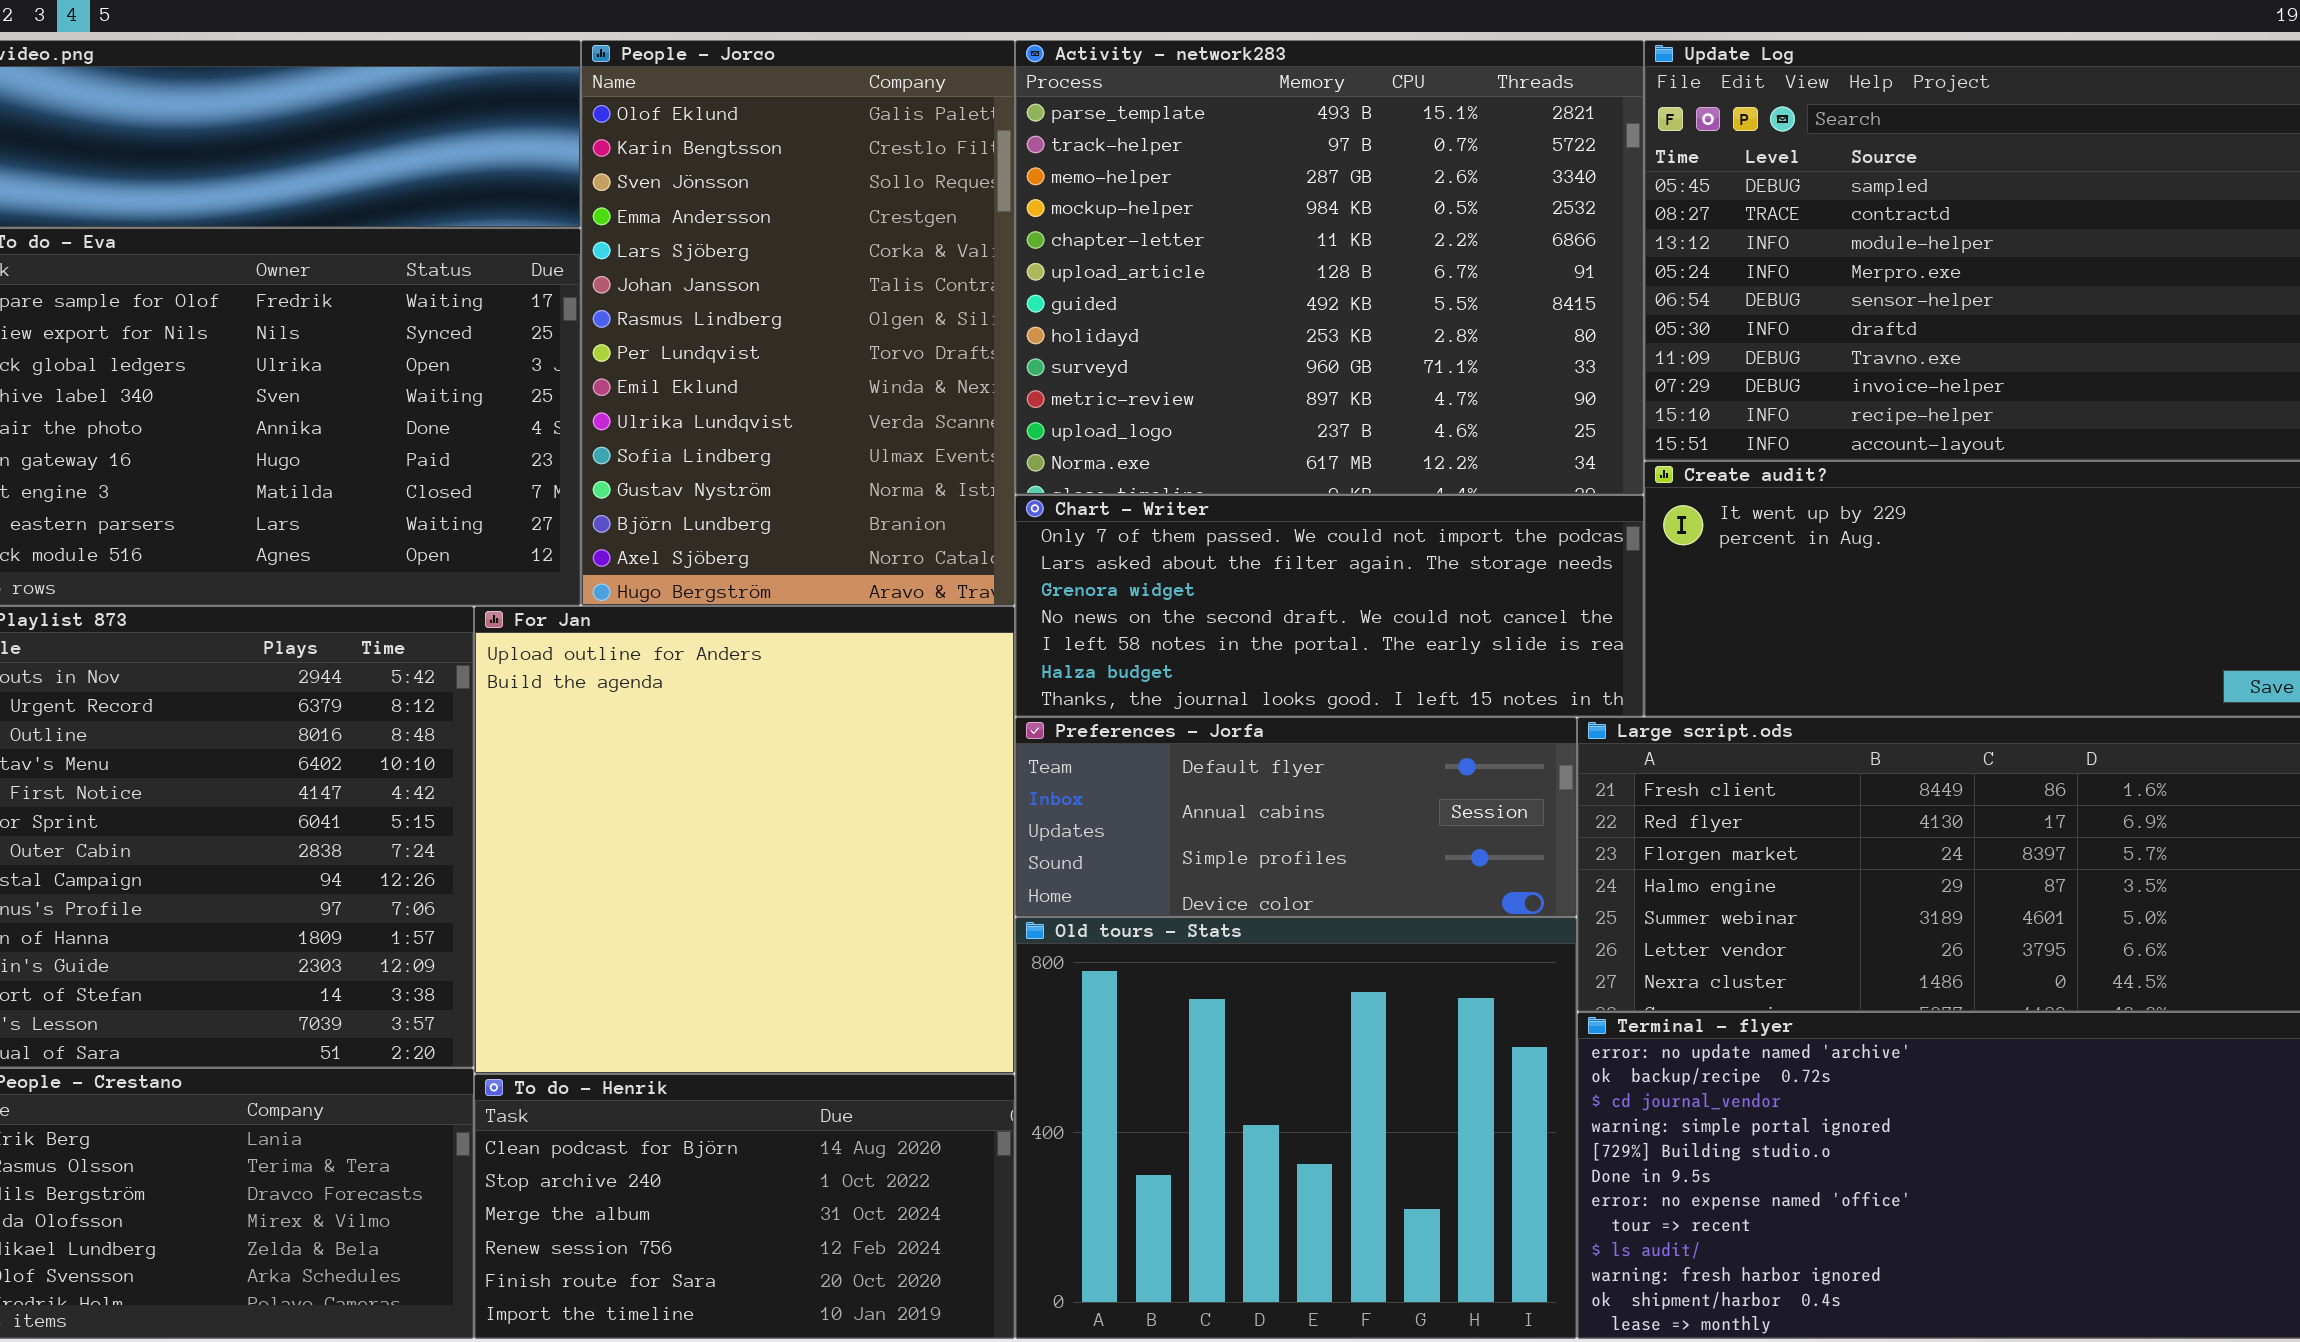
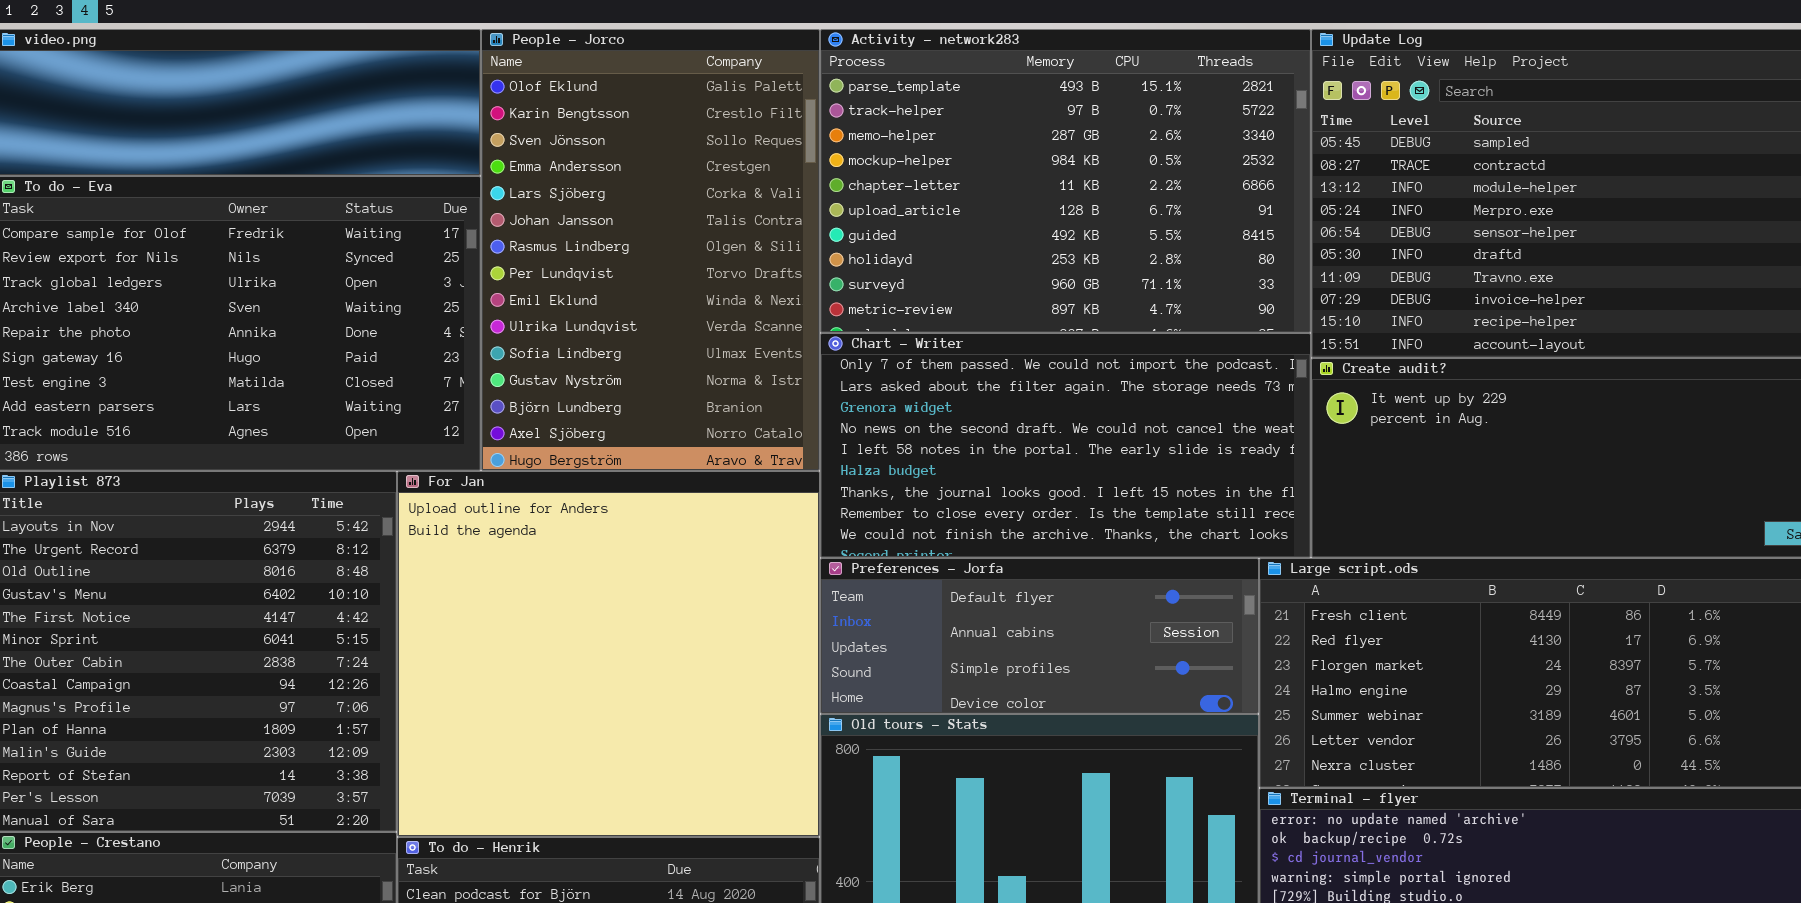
Activity - network283: [1015,40,1644,495] -> [820,29,1311,333], resized
Chart - Writer: [1015,495,1644,717] -> [820,333,1311,558], resized

